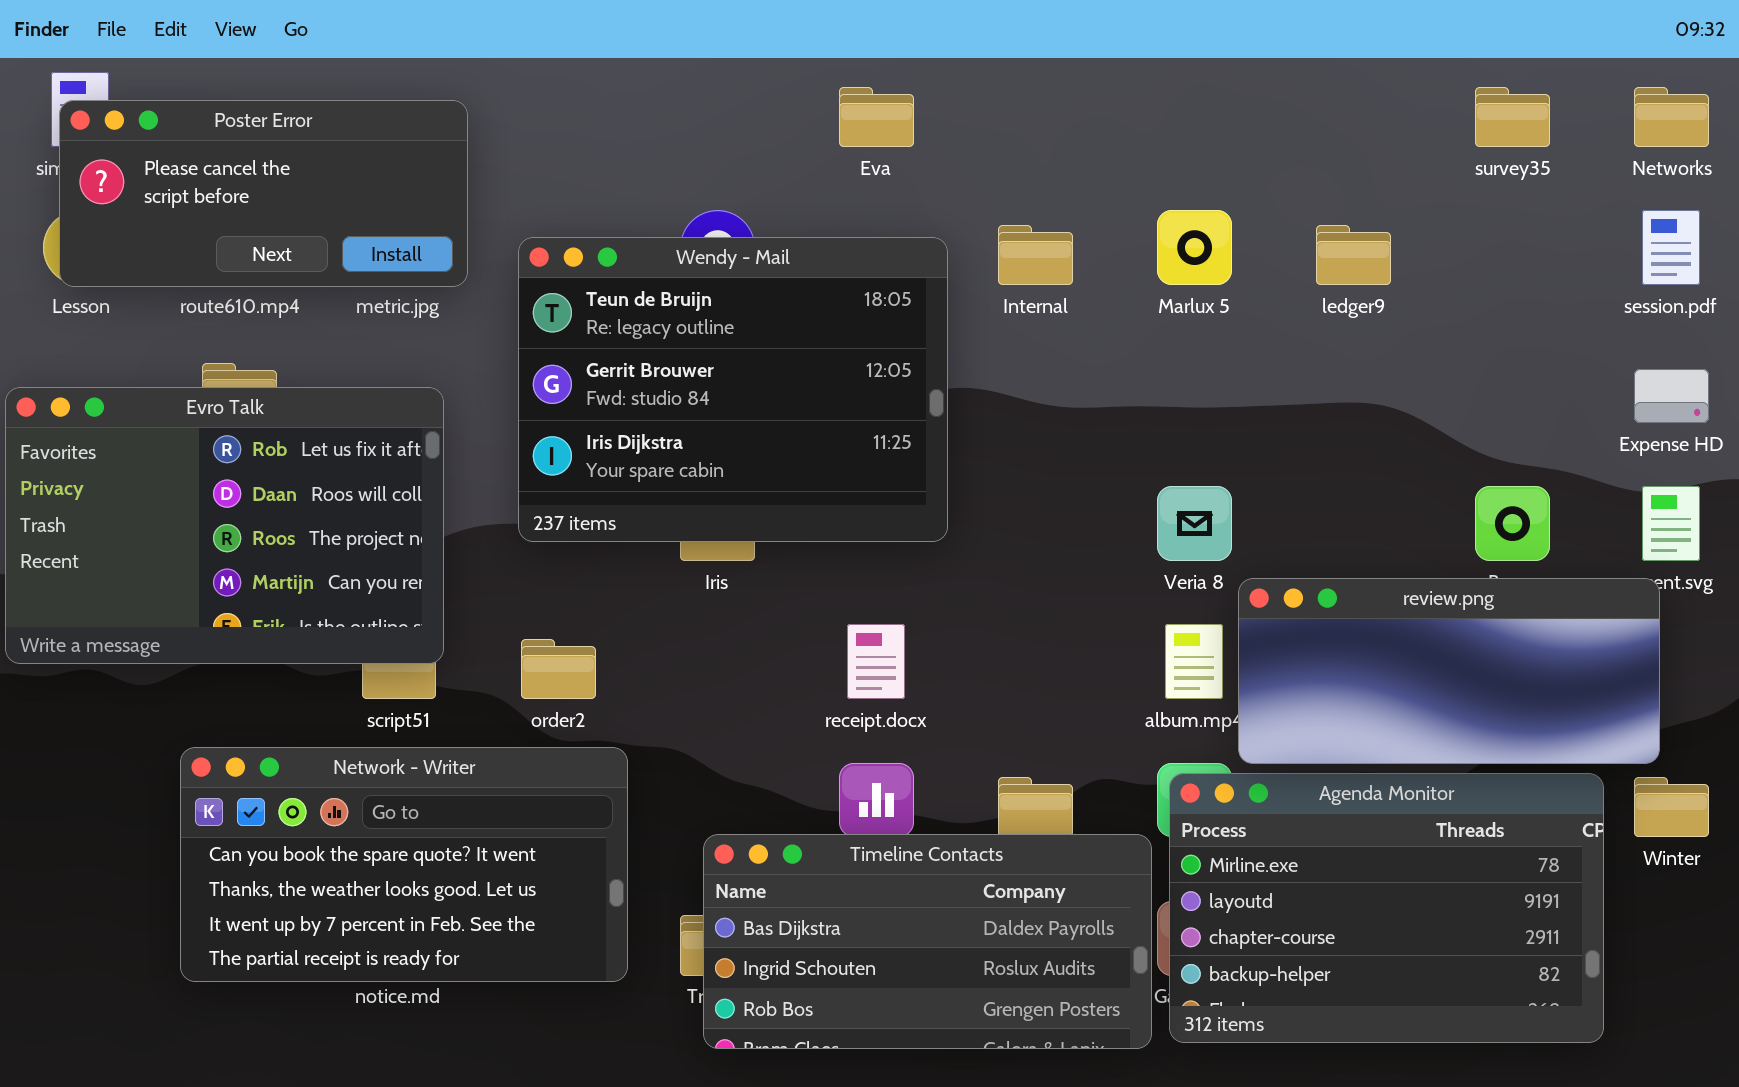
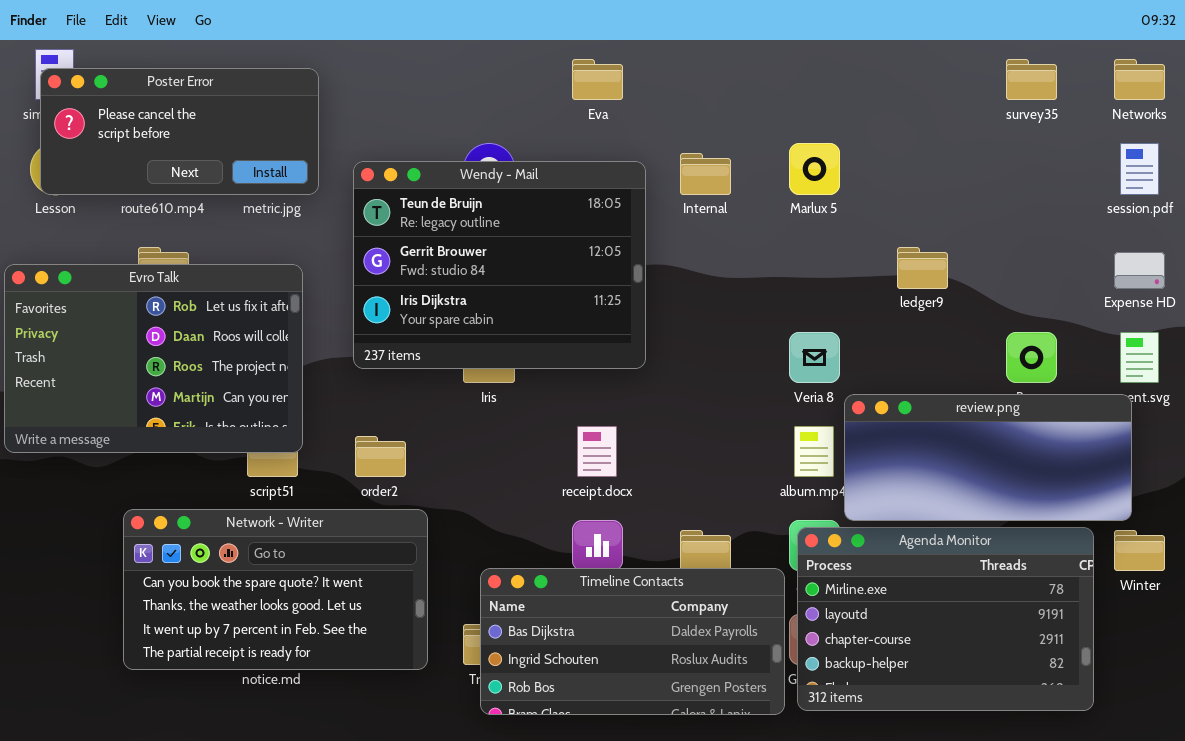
ledger9: [1316,225,1391,285] -> [897,247,948,289], moved

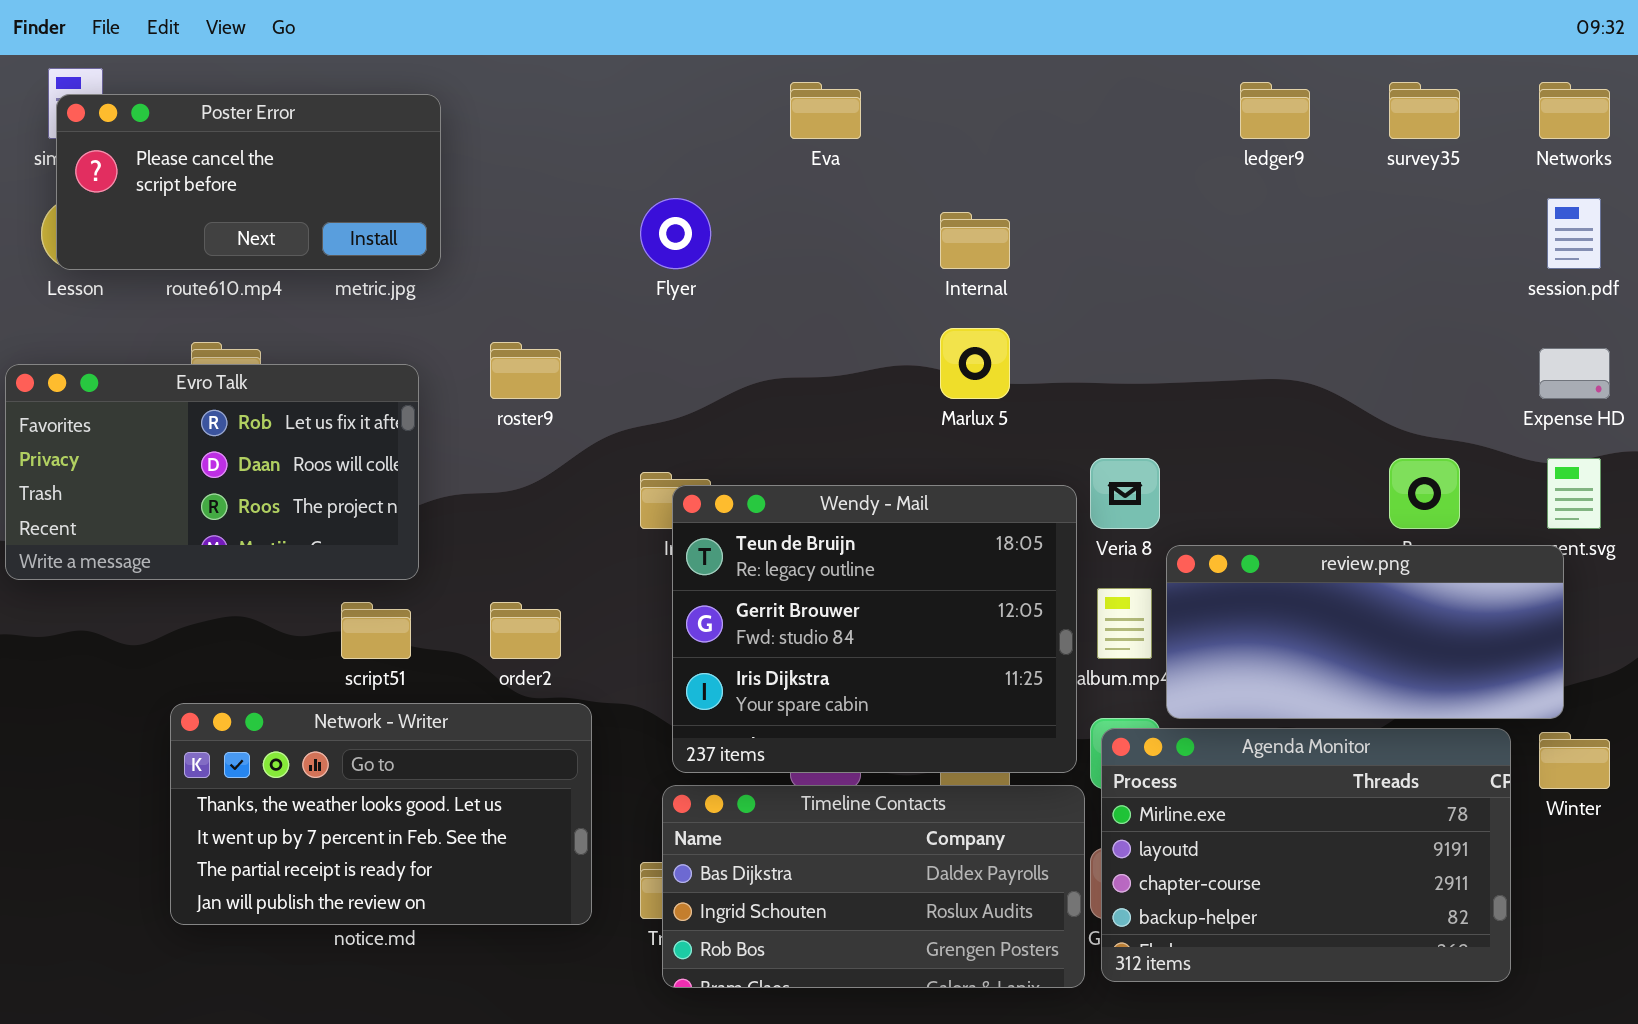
Marlux 5: [789,143,840,195] -> [940,328,1010,399], moved
Wendy - Mail: [353,161,646,369] -> [672,485,1077,773], moved
ledger9: [897,247,948,289] -> [1240,82,1310,139], moved
Evro Talk: [4,264,303,453] -> [5,364,419,580], resized
Network - Writer: [123,509,428,670] -> [170,703,592,925], scrolled down 1 row

